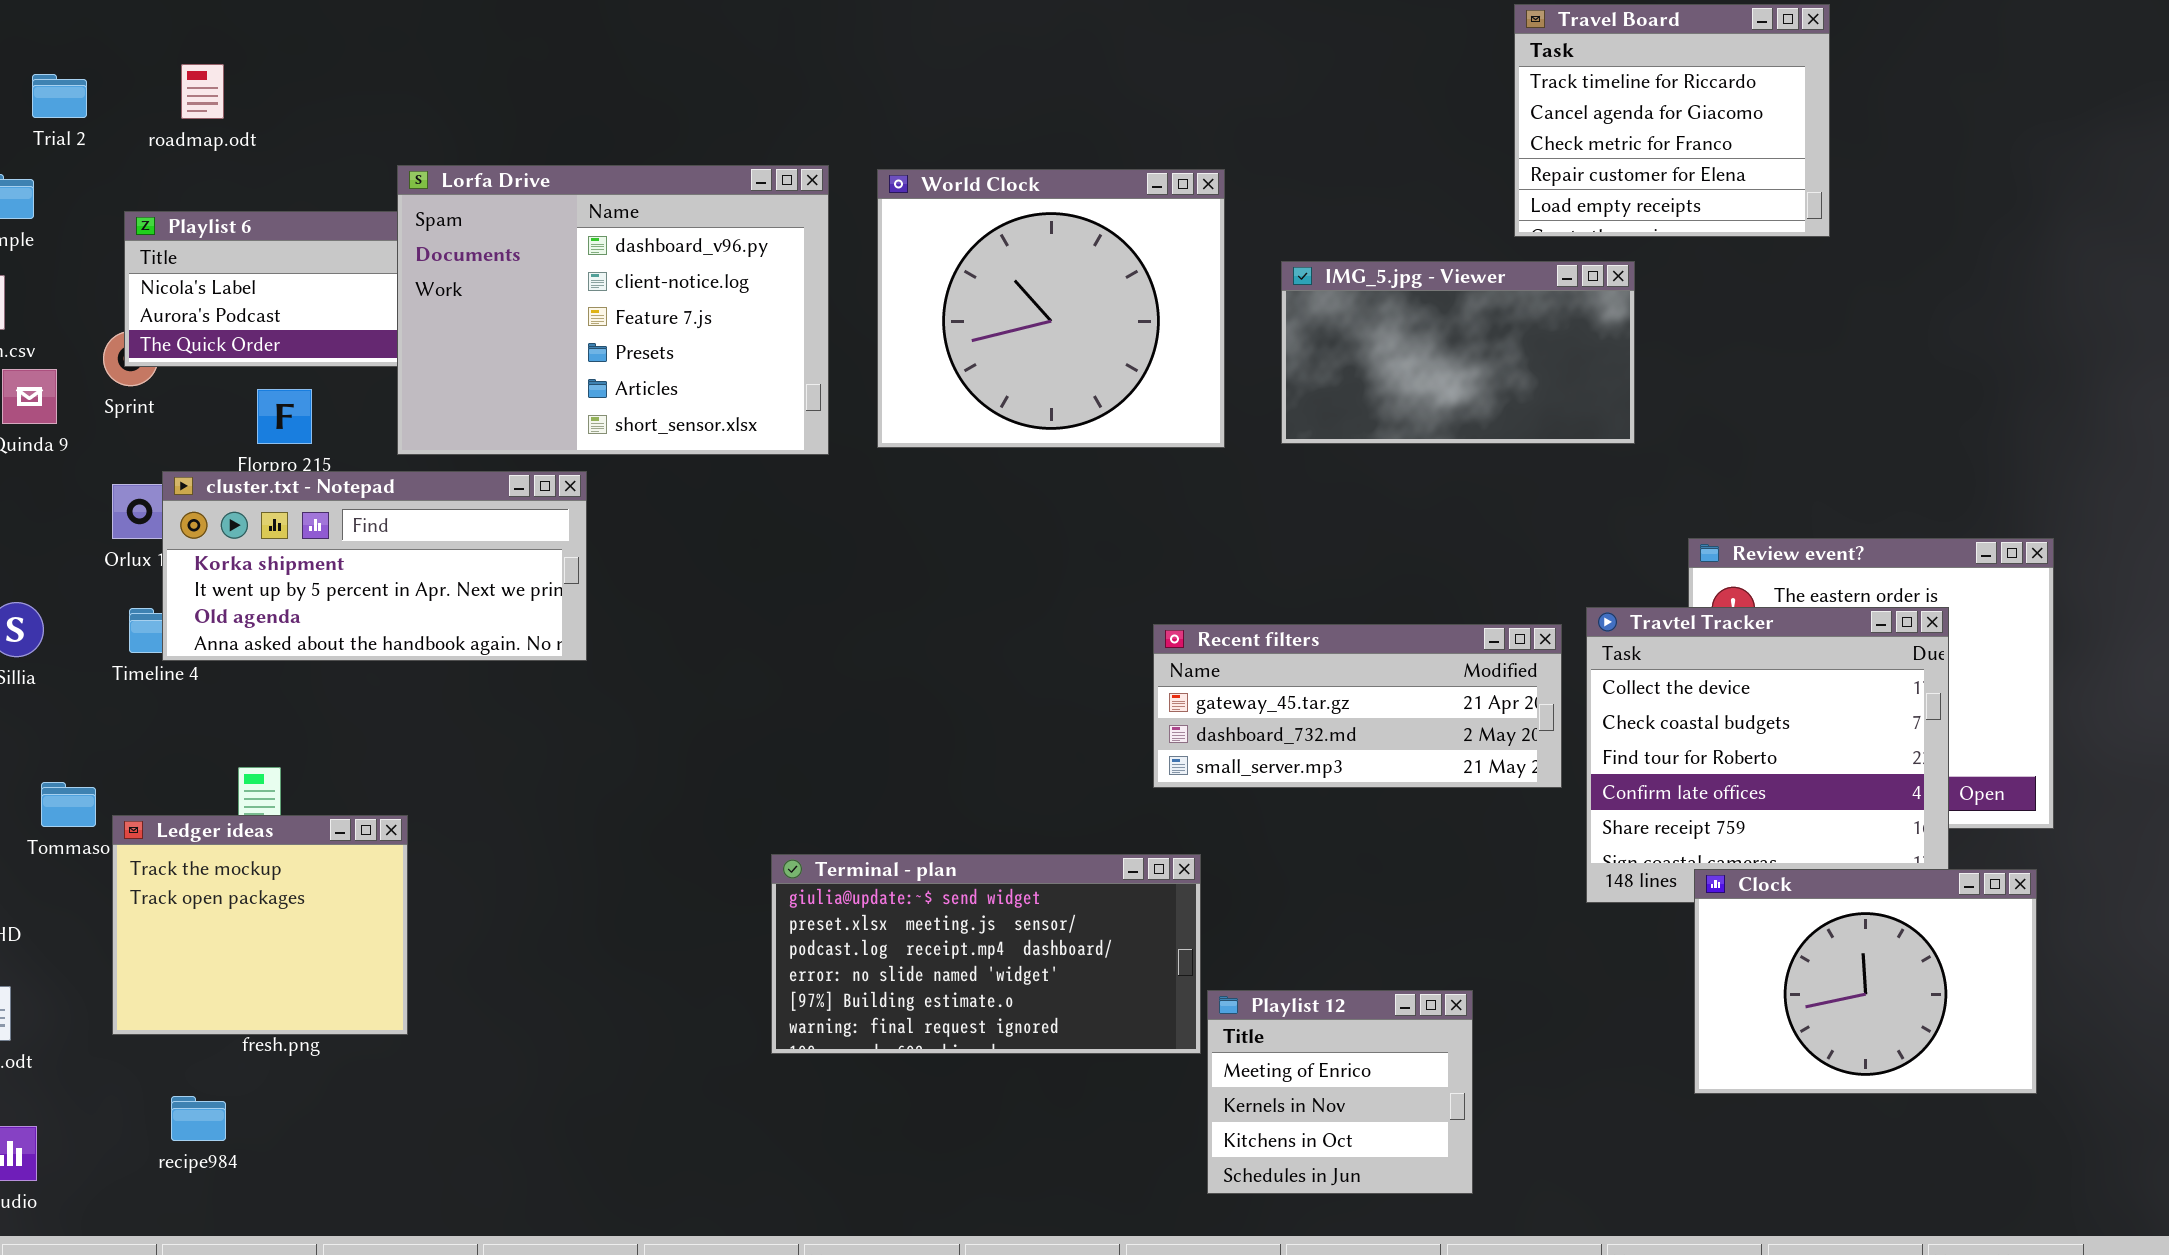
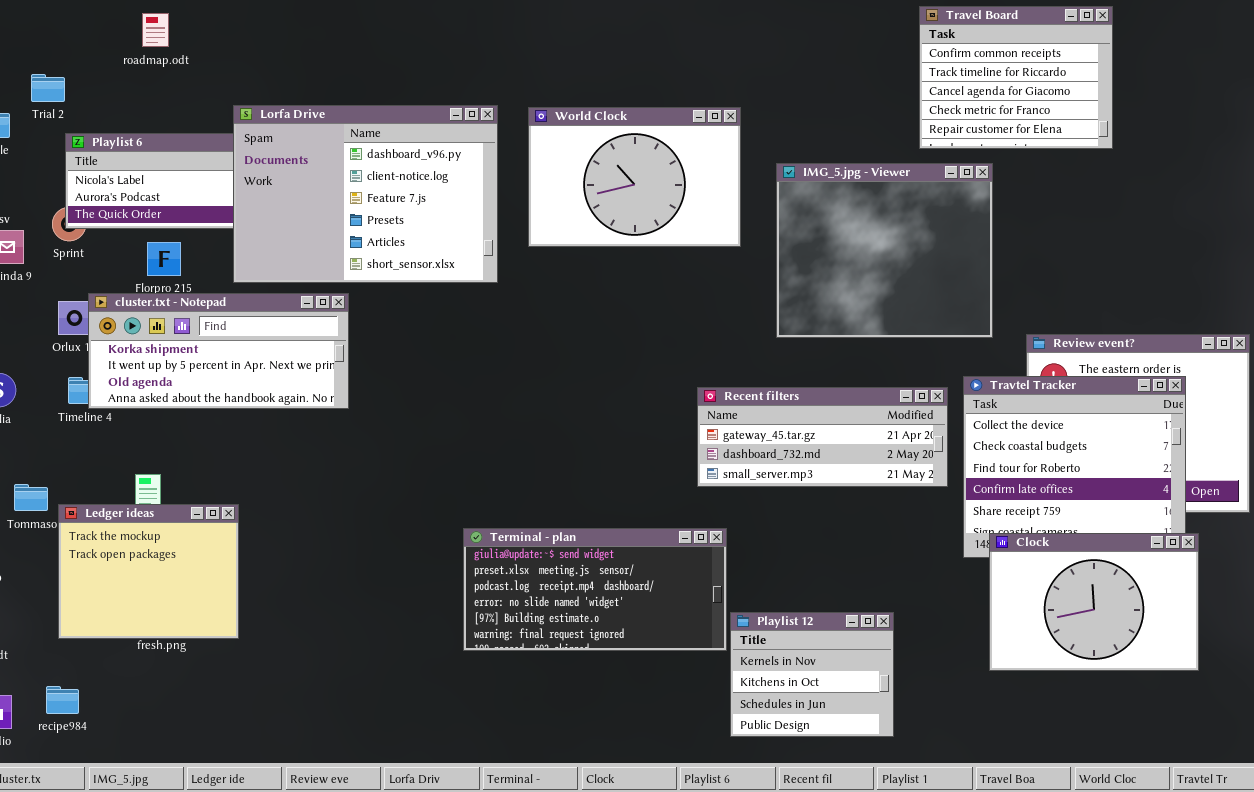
Travel Board: [1514,4,1830,237] -> [919,6,1113,149], scrolled up 1 row
roadmap.odt: [181,64,224,119] -> [142,13,169,47], moved
Trial 2: [32,74,87,118] -> [31,74,65,102], moved
World Clock: [877,169,1225,448] -> [528,107,741,247], resized
IMG_5.jpg - Viewer: [1281,261,1635,444] -> [776,163,993,338], resized
Clock: [1694,869,2037,1094] -> [989,533,1199,671], moved
Playlist 12: [1207,990,1473,1194] -> [730,612,894,737], scrolled down 1 row
recipe984: [171,1096,226,1141] -> [46,686,79,714], moved

